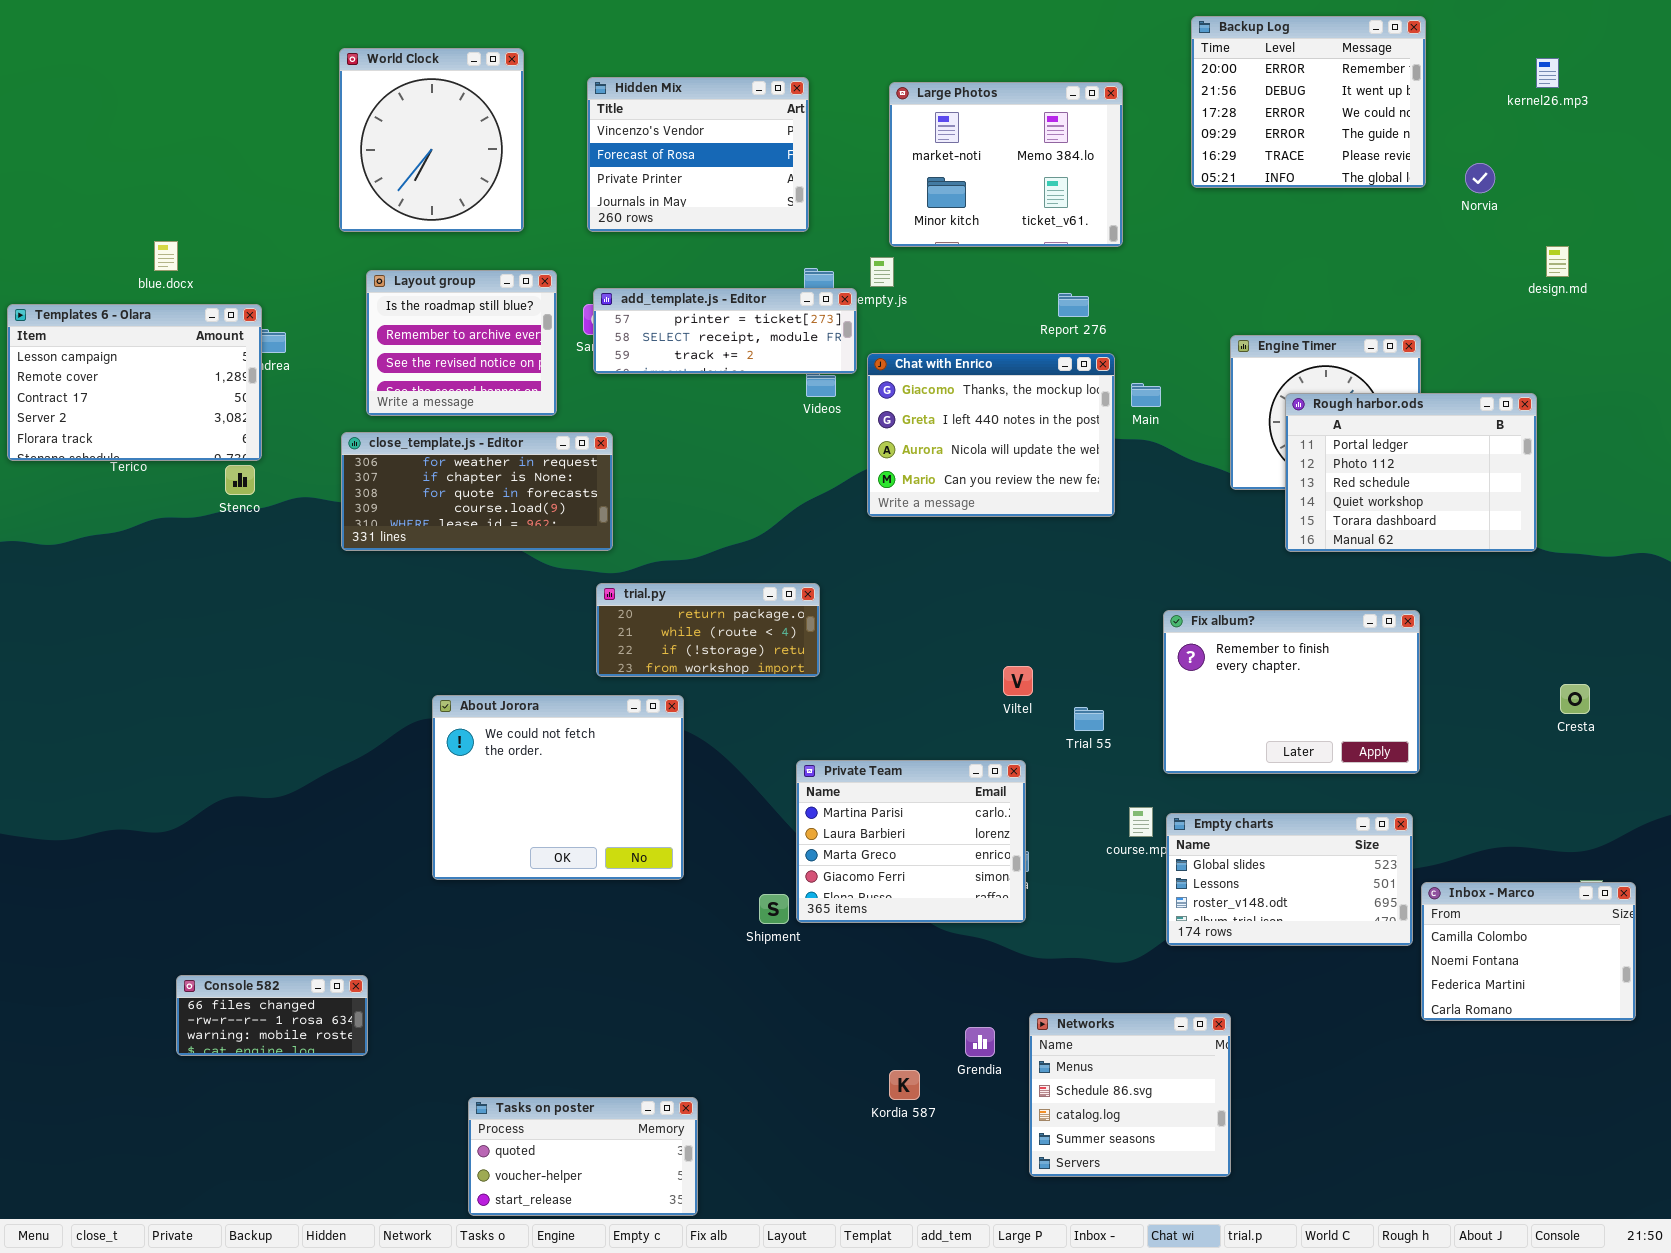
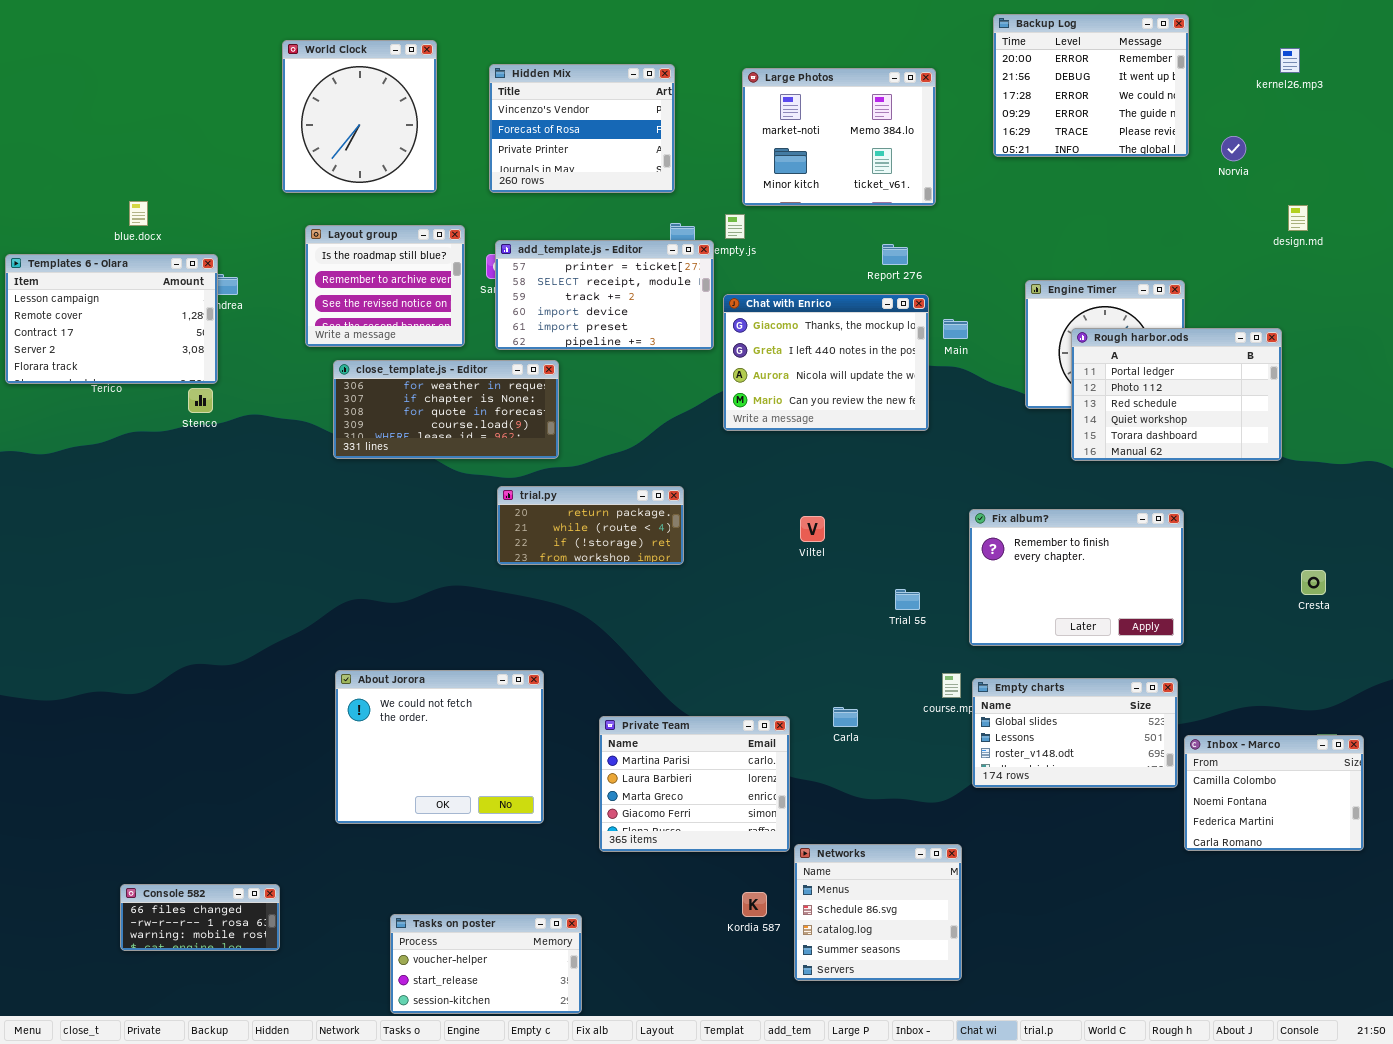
add_template.js - Editor: [593,288,857,374] -> [495,240,714,350], resized
close_template.js - Editor: [341,432,613,551] -> [333,360,559,459], moved
Viltel: [1003,666,1033,696] -> [800,516,825,542], moved
About Jorora: [432,695,684,880] -> [335,670,544,824], moved
Private Team: [796,760,1026,923] -> [599,716,790,852], moved
Console 582: [176,975,368,1056] -> [120,884,280,951], moved
Networks: [1029,1013,1231,1177] -> [794,844,962,981], moved
Tasks on poster: [468,1097,698,1216] -> [390,914,582,1014], scrolled down 1 row

